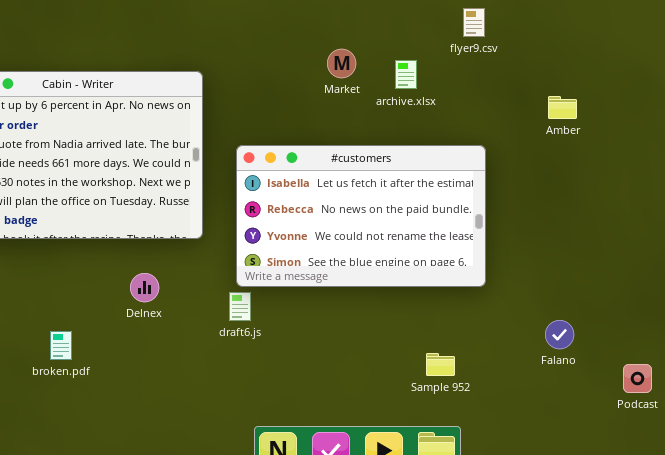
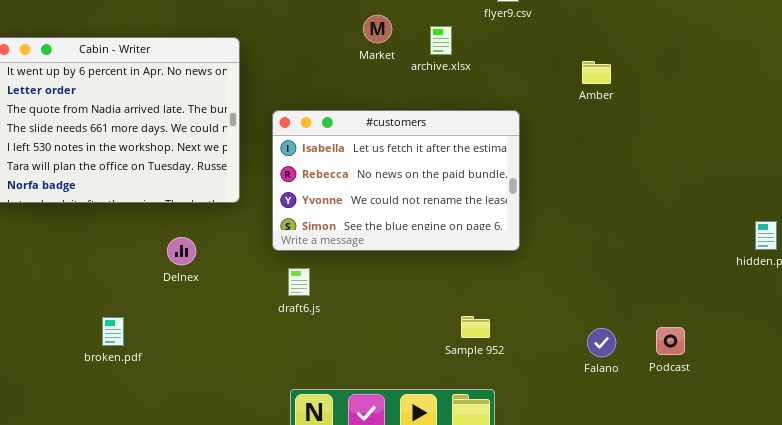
draft6.js: [229,292,251,321] -> [288,268,310,296], moved
Falano: [545,320,574,349] -> [587,328,616,357], moved
broken.pdf: [50,331,72,360] -> [102,317,124,346], moved

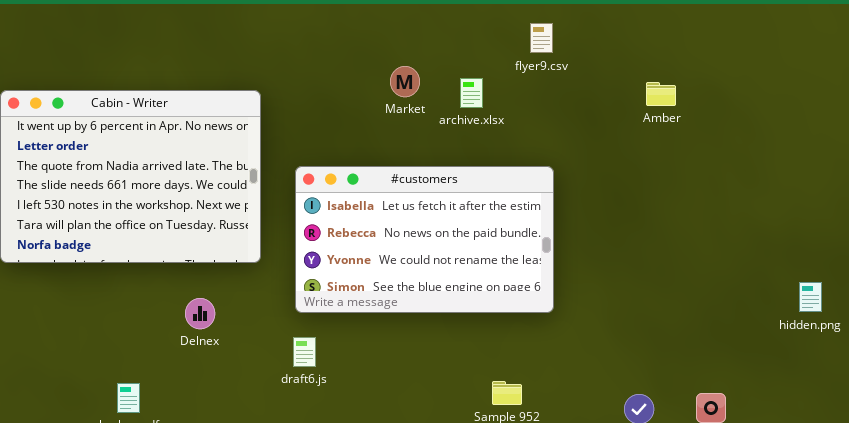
Amber: [582,61,611,84] -> [646,82,676,106], moved
draft6.js: [288,268,310,296] -> [293,337,316,367], moved

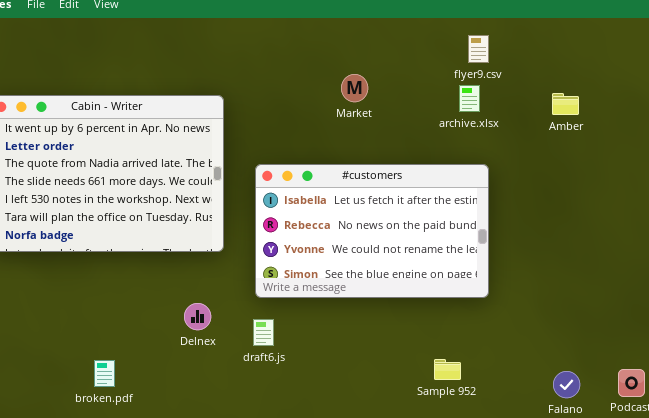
archive.xlsx: [460,78,483,108] -> [459,85,480,112], moved
Amber: [646,82,676,106] -> [552,93,579,115], moved
Delnex: [185,298,215,329] -> [184,303,211,330], moved

